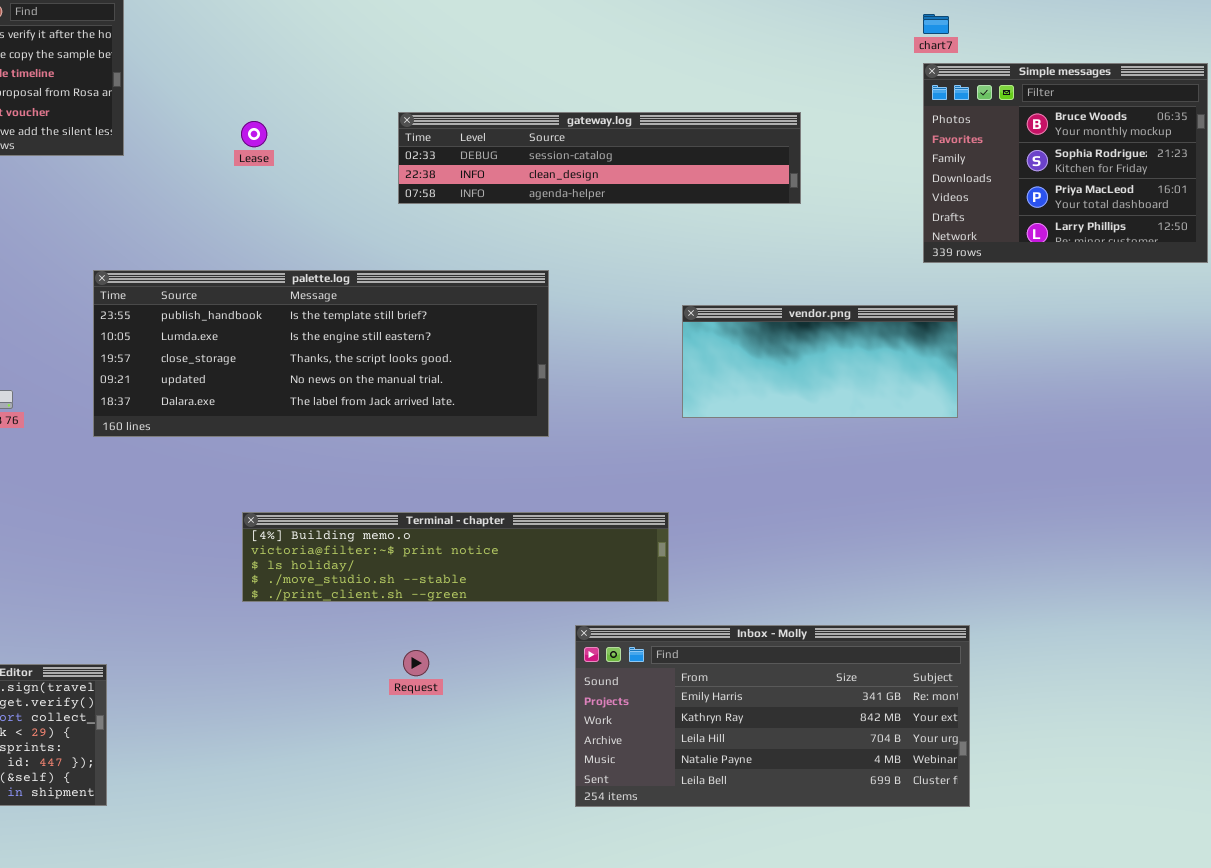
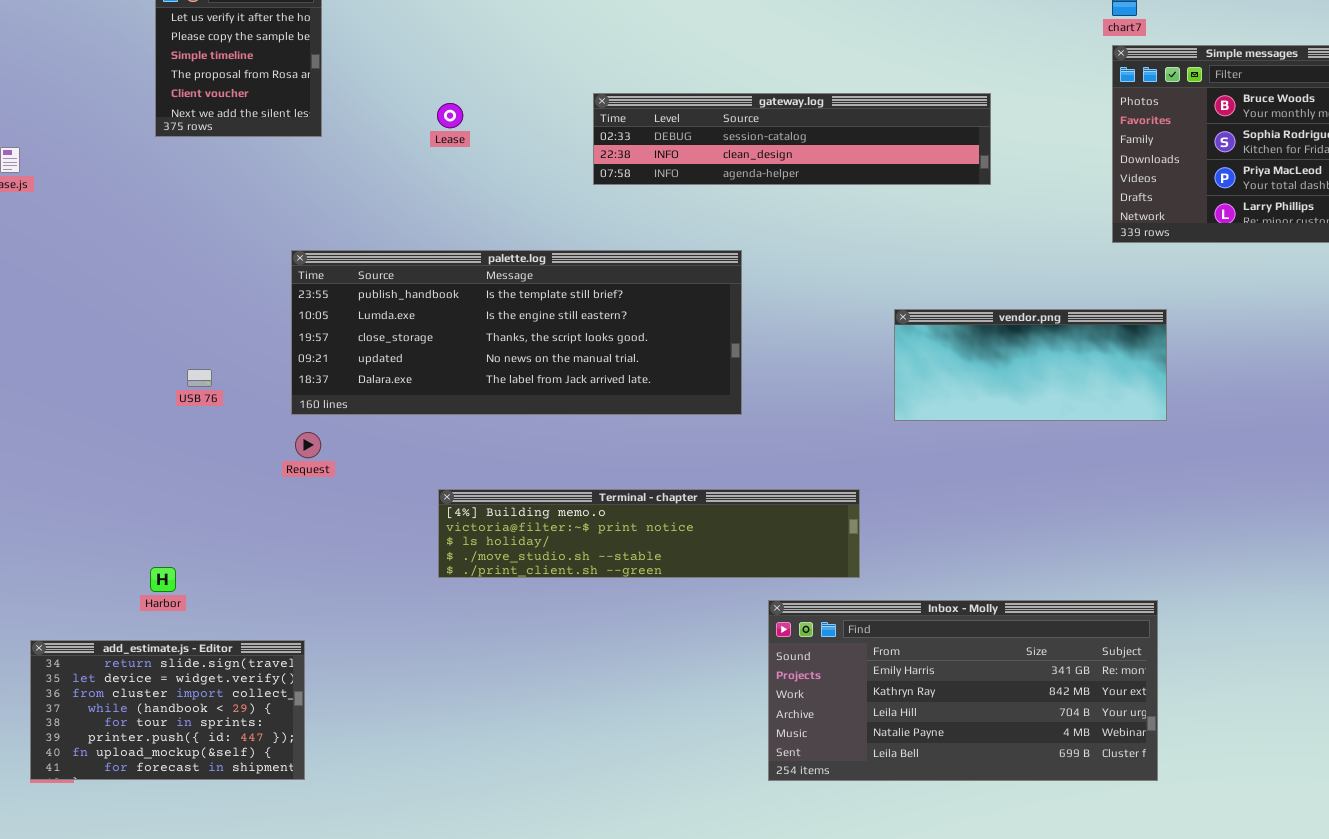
vendor.png: [682,305,958,418] -> [894,309,1167,421], moved
Request: [403,650,429,676] -> [295,432,321,458], moved

